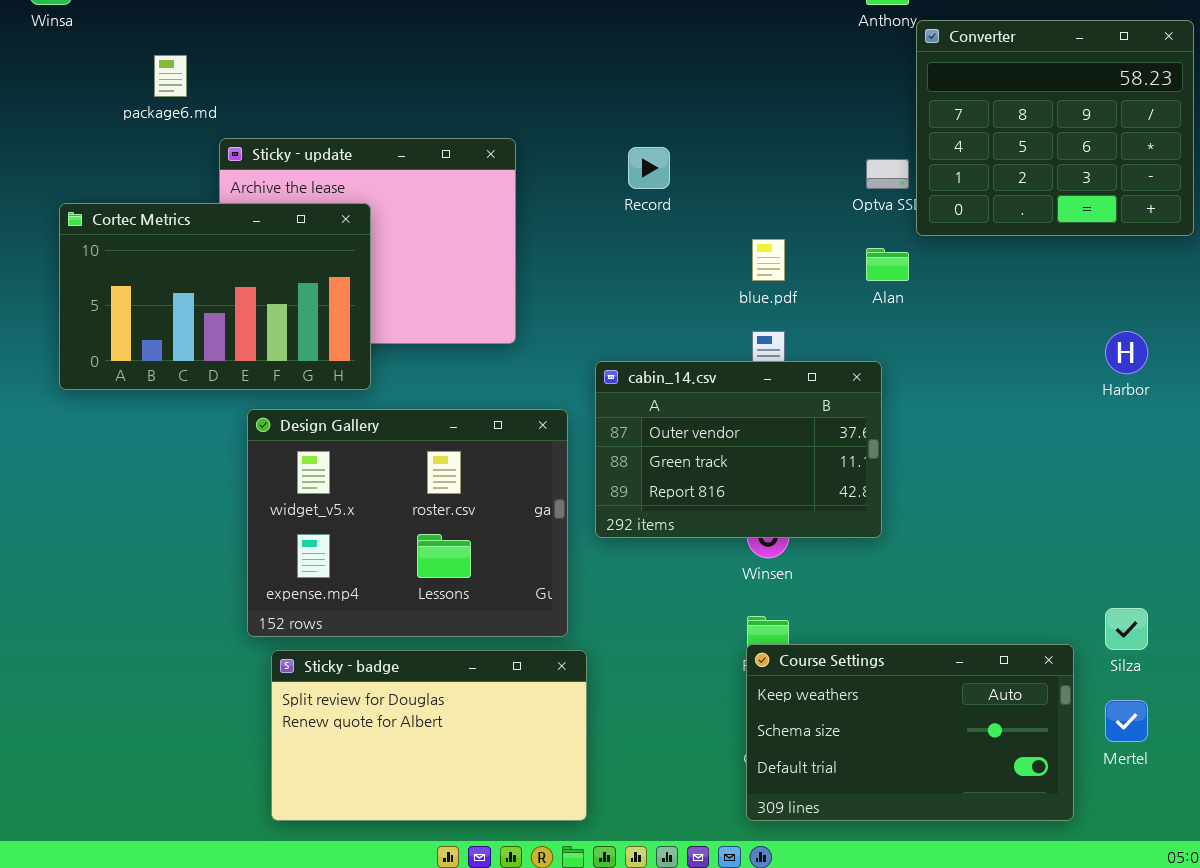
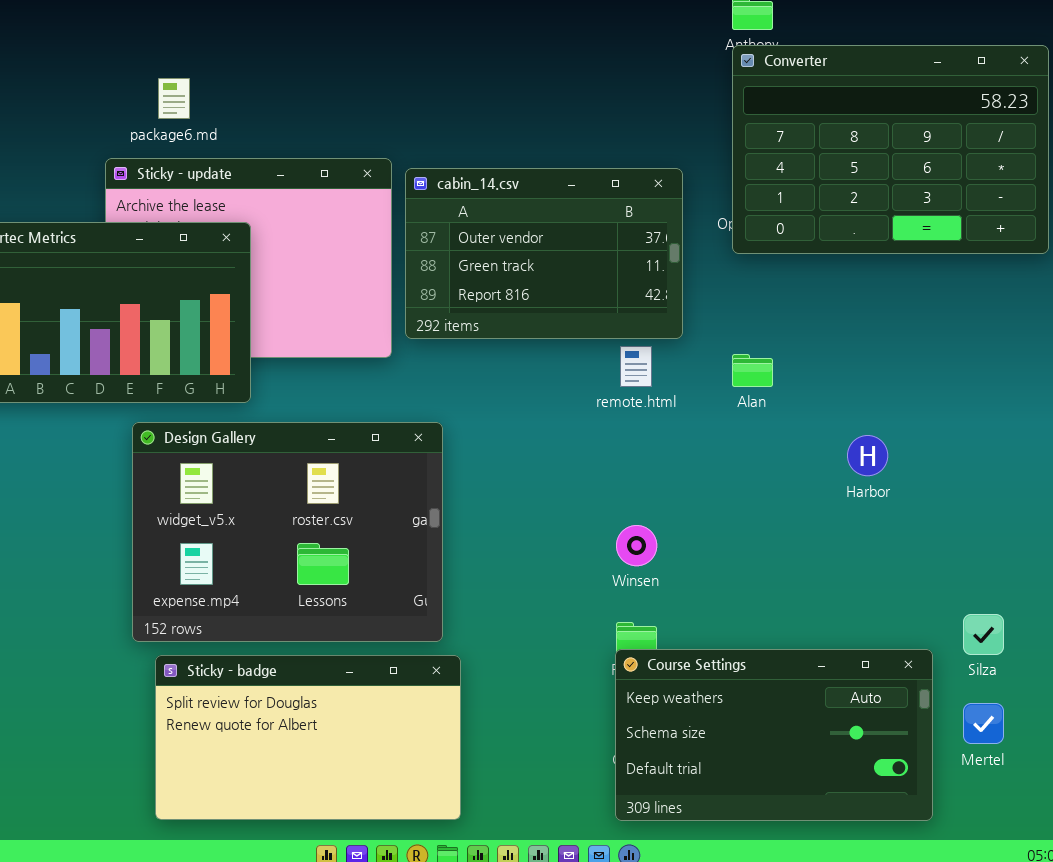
Converter: [916,20,1194,236] -> [732,45,1049,254], resized
package6.md: [154,55,187,97] -> [158,78,190,119], moved
Alan: [866,248,909,281] -> [732,354,773,387], moved
Harbor: [1105,331,1148,374] -> [847,435,888,476], moved
cabin_14.csv: [595,361,882,538] -> [405,168,683,339], moved

